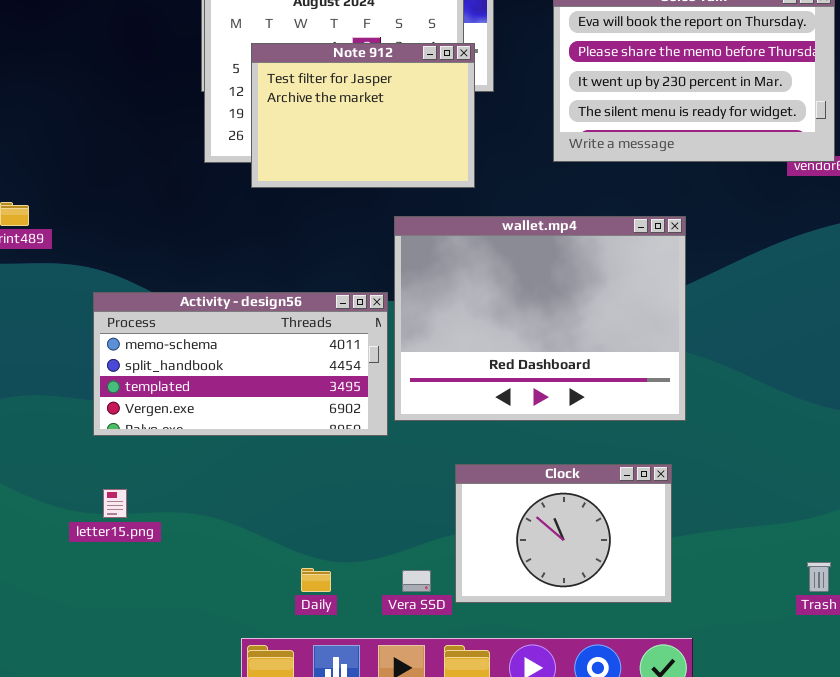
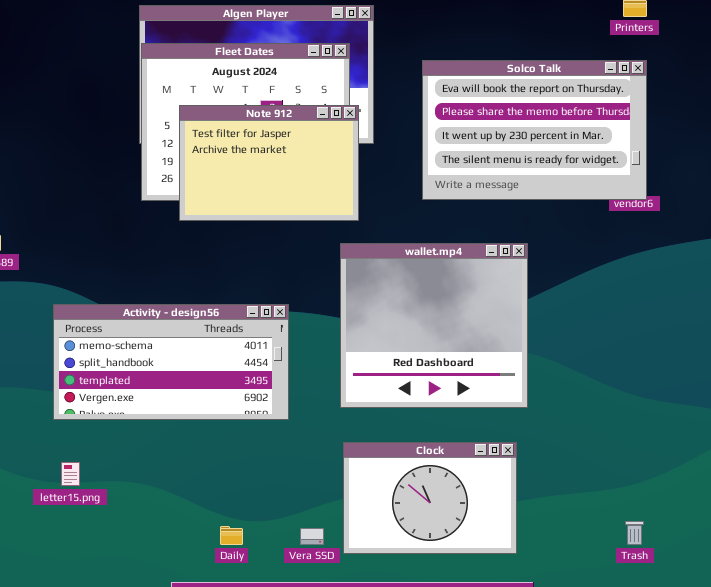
wallet.mp4: [394,216,686,421] -> [340,243,528,408], resized

